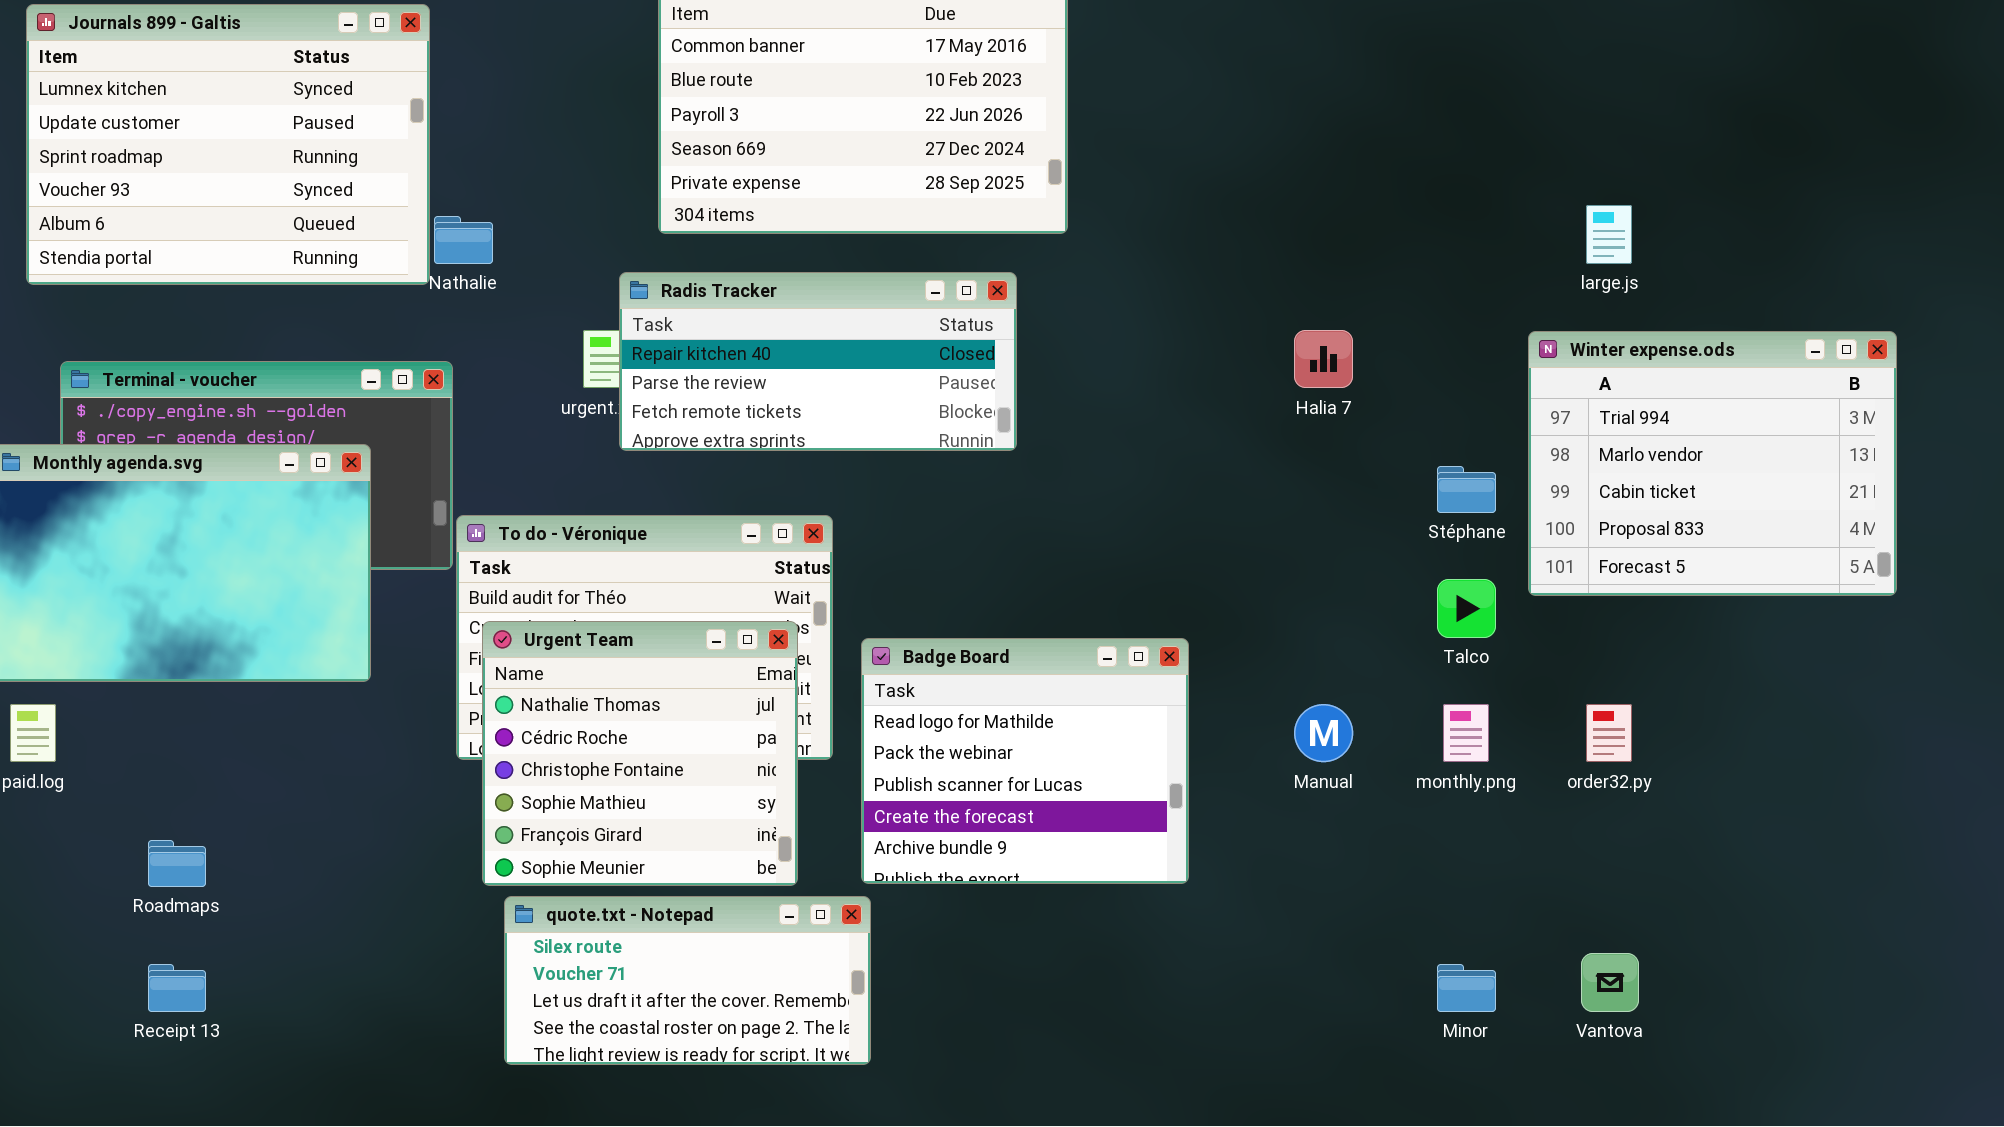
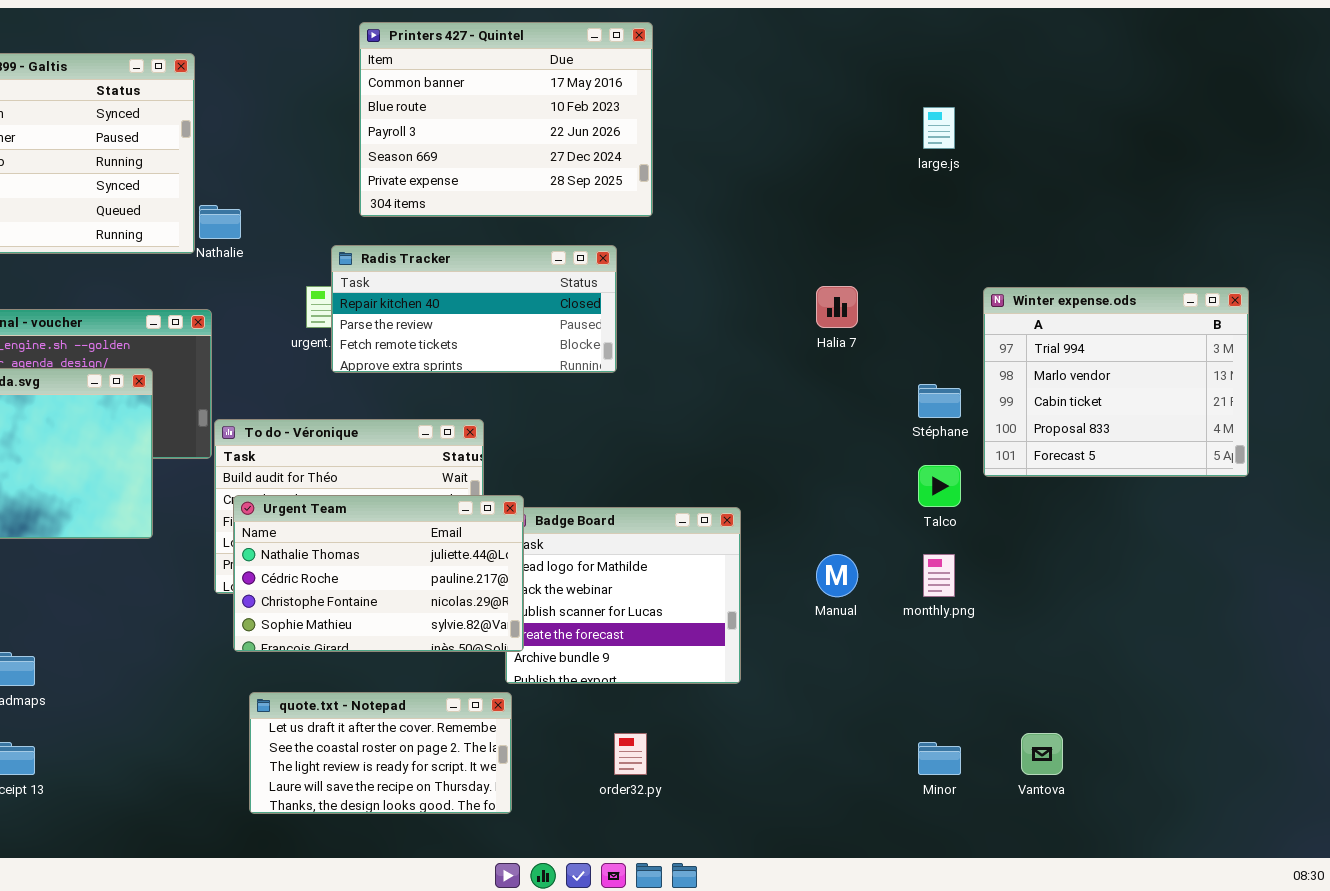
large.js: [1586,205,1632,264] -> [923,107,955,149], moved
Urgent Team: [482,621,798,886] -> [233,495,524,652], resized
order32.py: [1586,704,1632,762] -> [614,733,647,775], moved
quote.txt - Notepad: [504,896,871,1065] -> [249,692,512,814], scrolled down 2 rows

